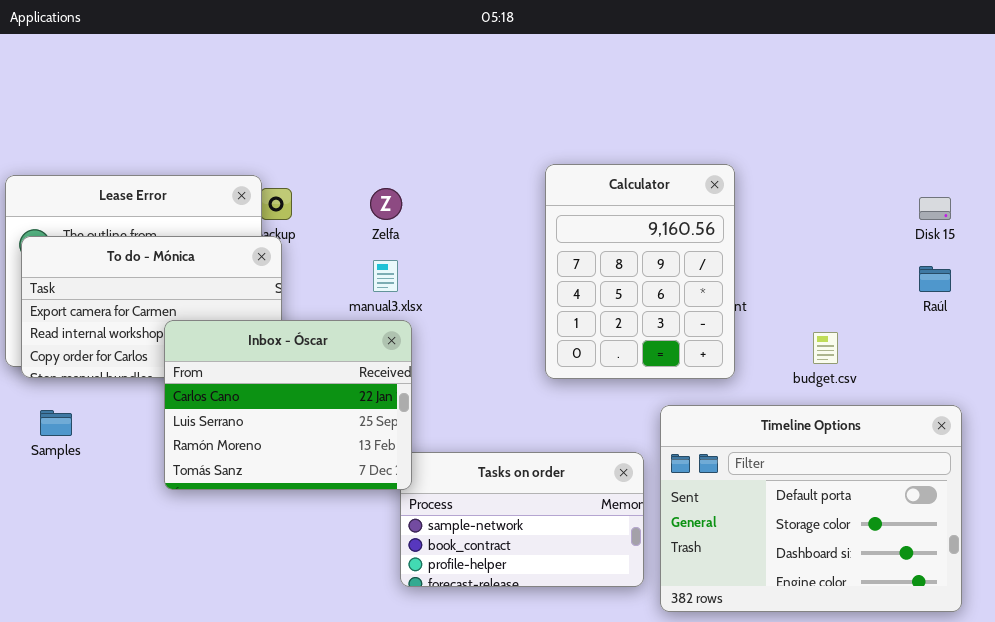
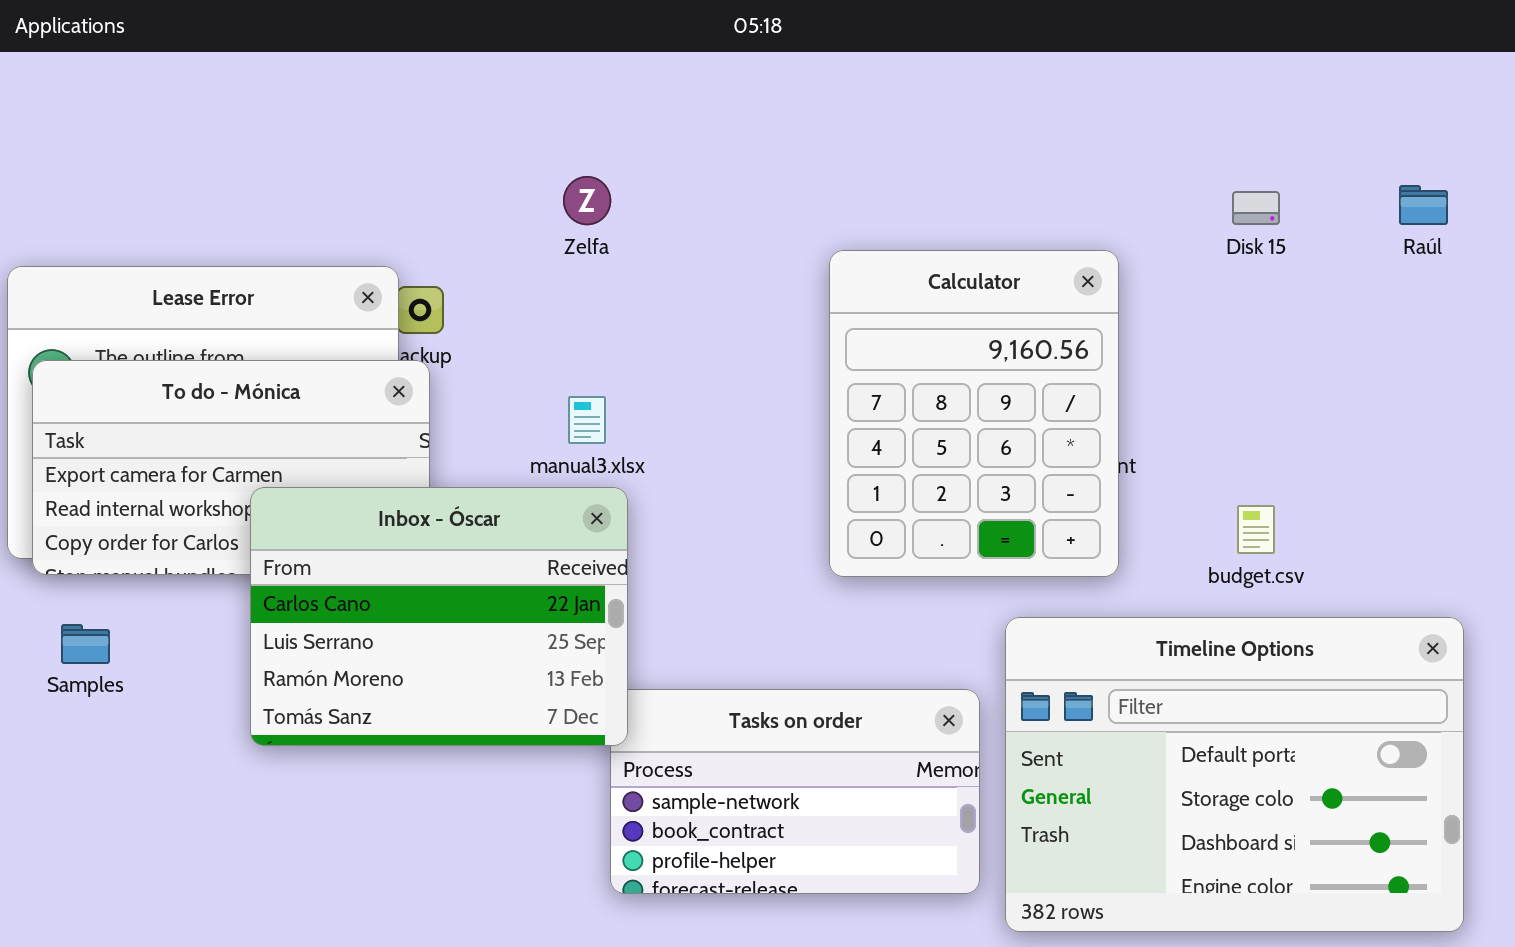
Zelfa: [370,188,402,220] -> [563,176,611,225], moved
Disk 15: [919,197,951,220] -> [1232,191,1280,225], moved
Raúl: [919,266,951,292] -> [1399,185,1448,225], moved

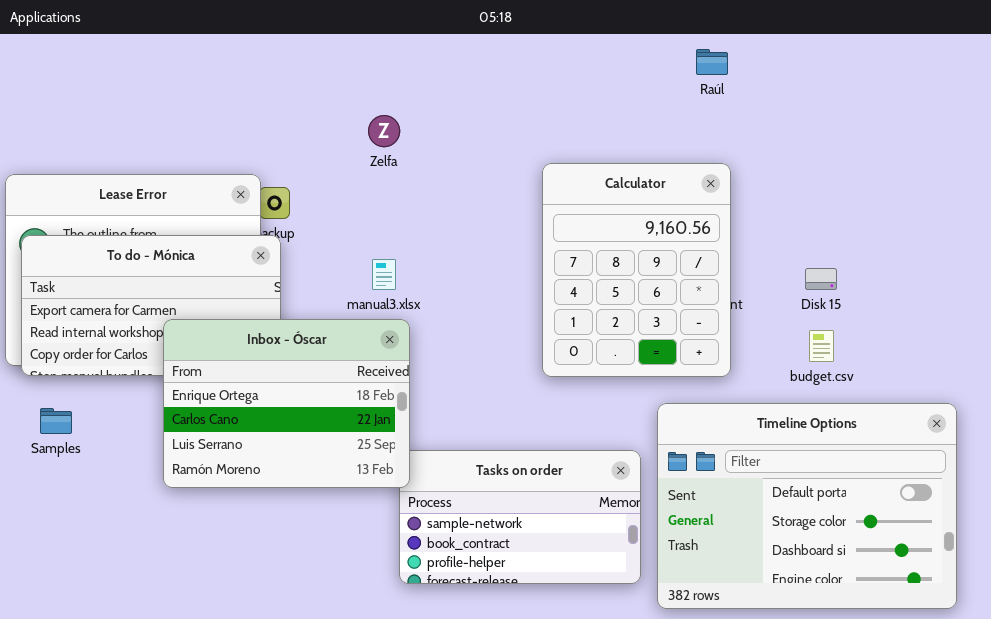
Raúl: [1399,185,1448,225] -> [696,49,728,75], moved
Disk 15: [1232,191,1280,225] -> [805,268,837,290], moved
Inbox - Óscar: [250,487,628,746] -> [163,319,410,488], scrolled up 1 row

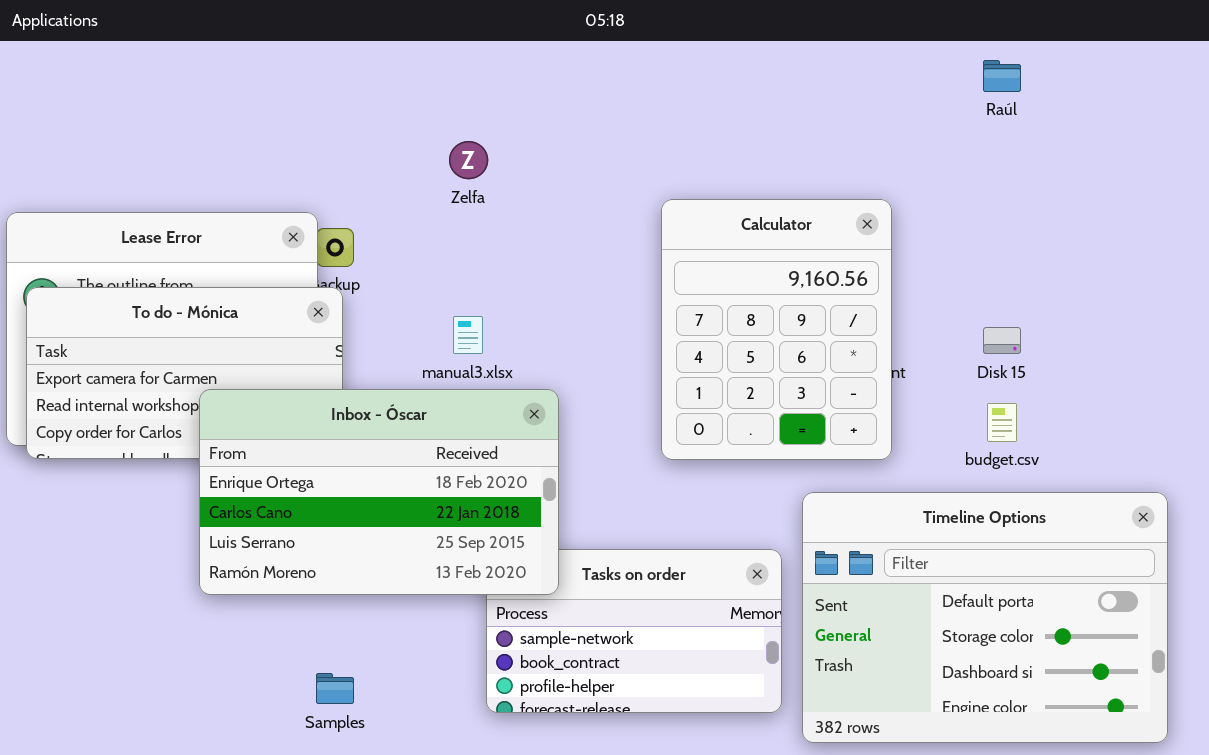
Raúl: [696,49,728,75] -> [983,60,1021,92], moved
Inbox - Óscar: [163,319,410,488] -> [199,389,559,595], resized
Samples: [40,408,72,434] -> [316,673,354,704], moved

